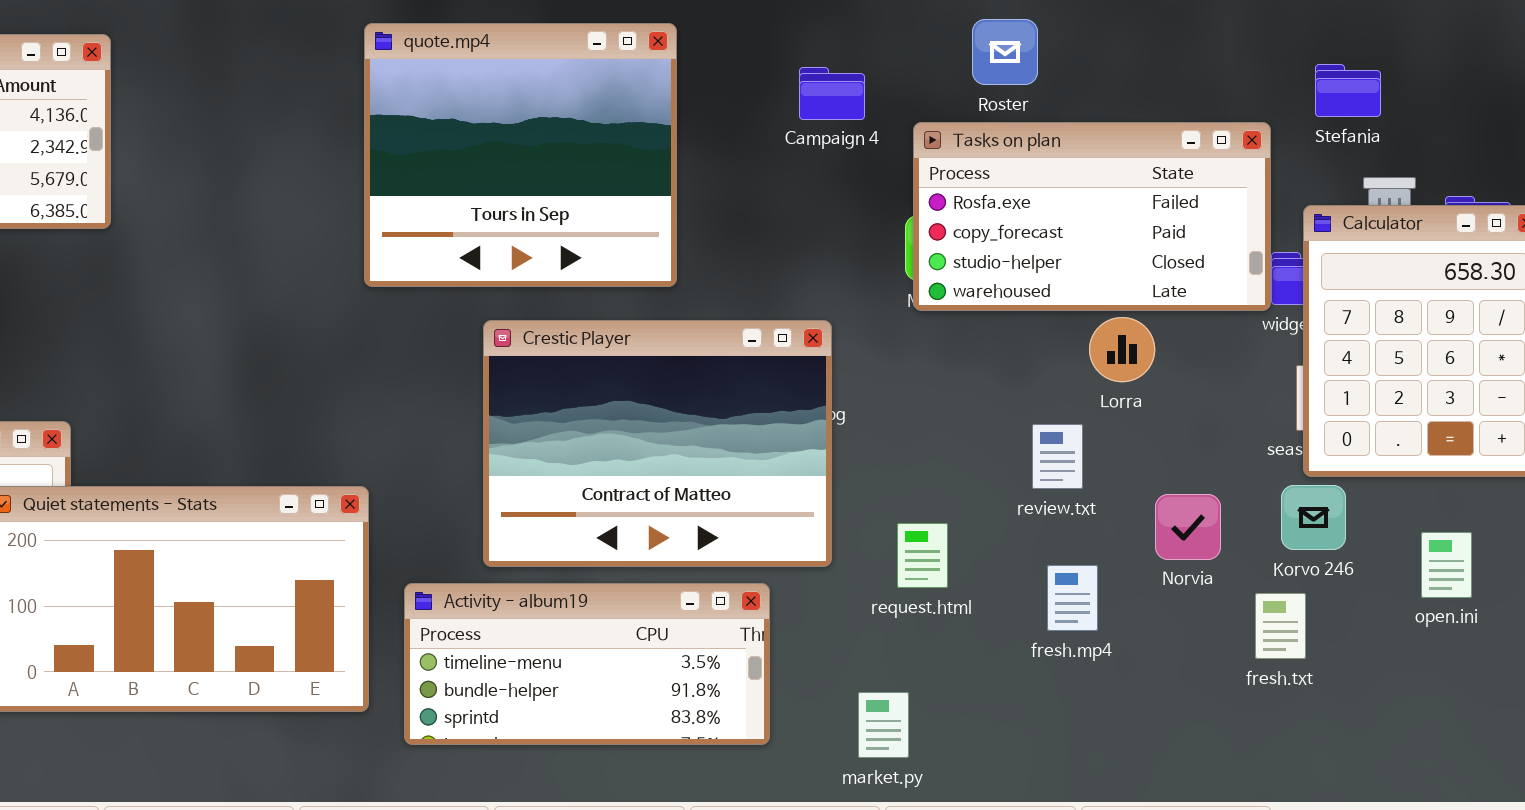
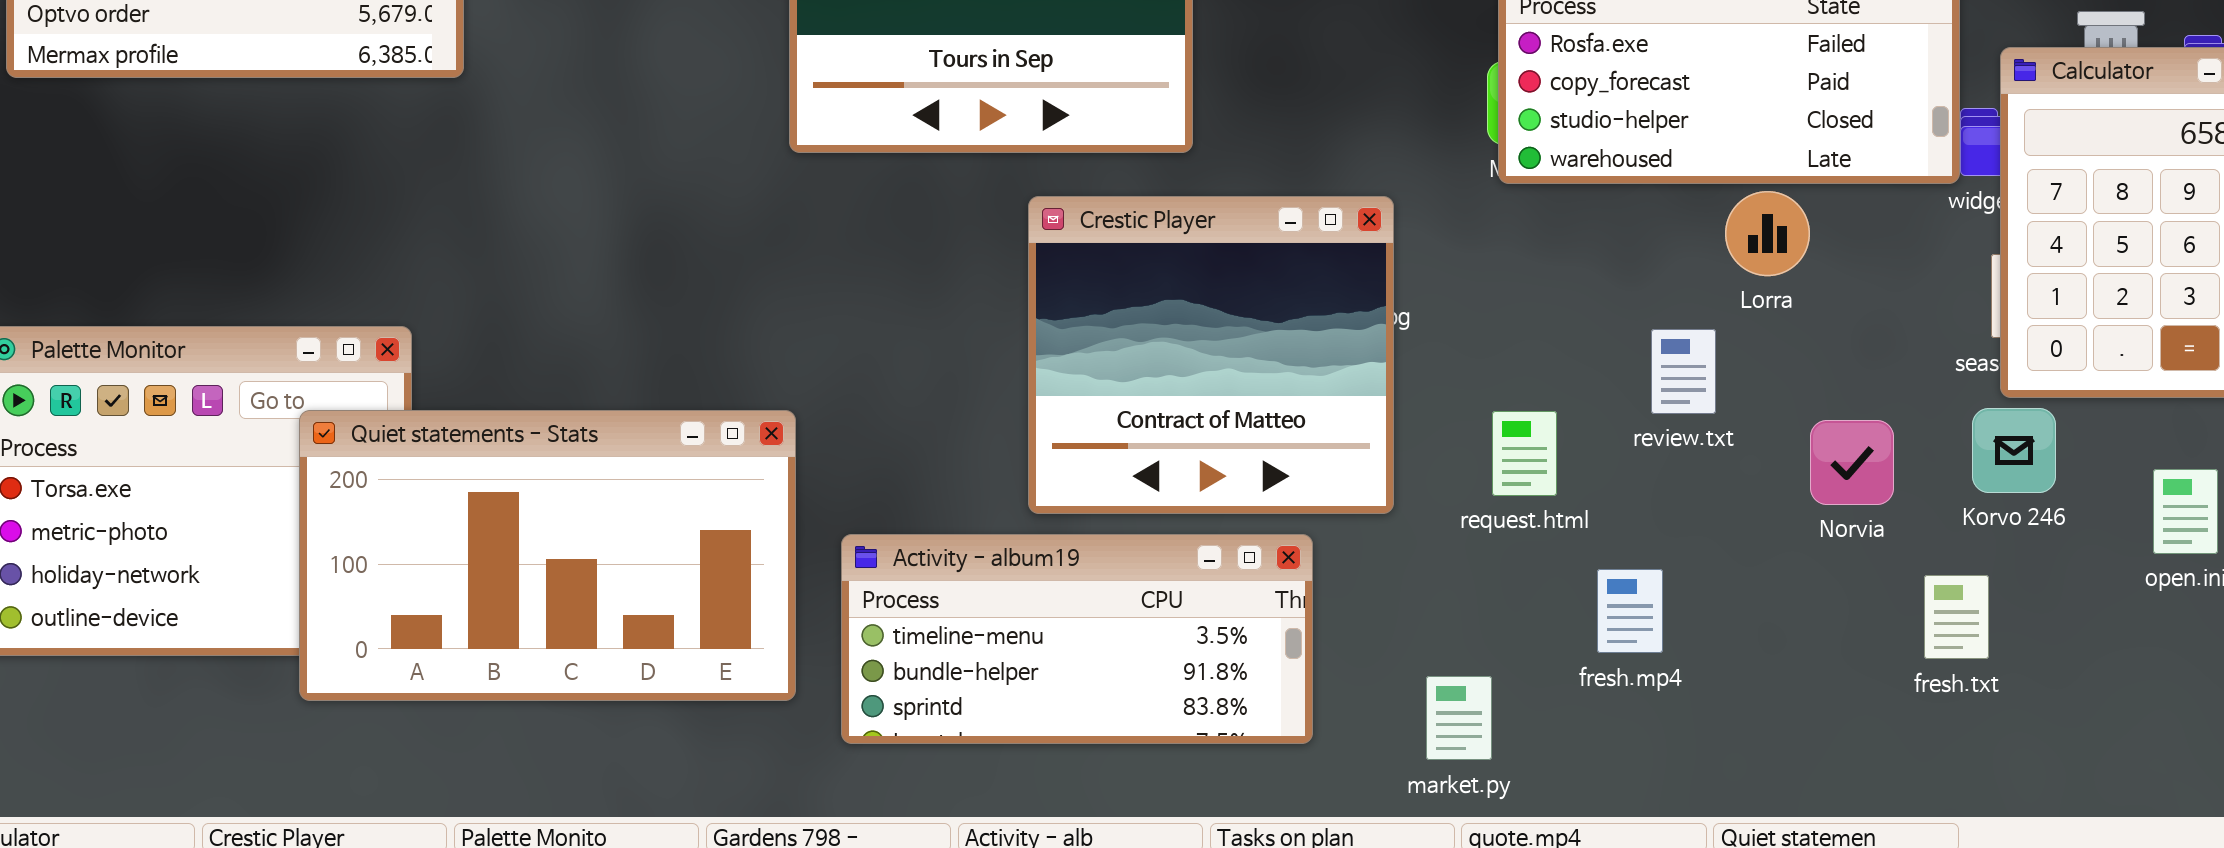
Crestic Player: [483,320,832,567] -> [1028,196,1394,514], resized
request.html: [897,523,948,588] -> [1492,411,1557,496], moved
fresh.mp4: [1047,565,1098,631] -> [1597,569,1663,653], moved
fresh.txt: [1255,593,1306,659] -> [1924,575,1989,659], moved

